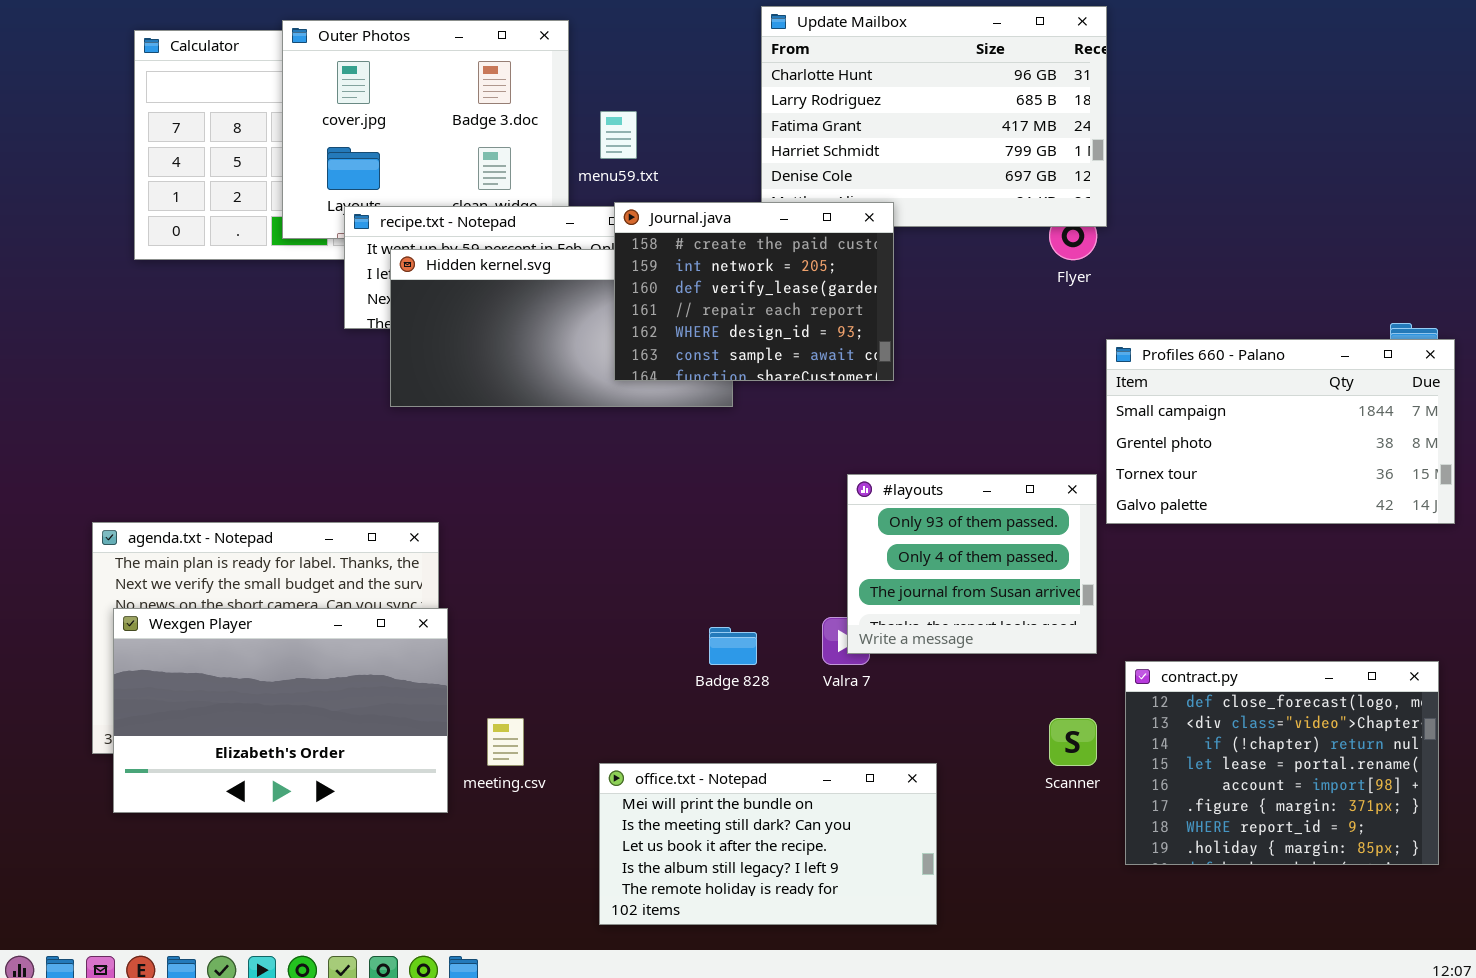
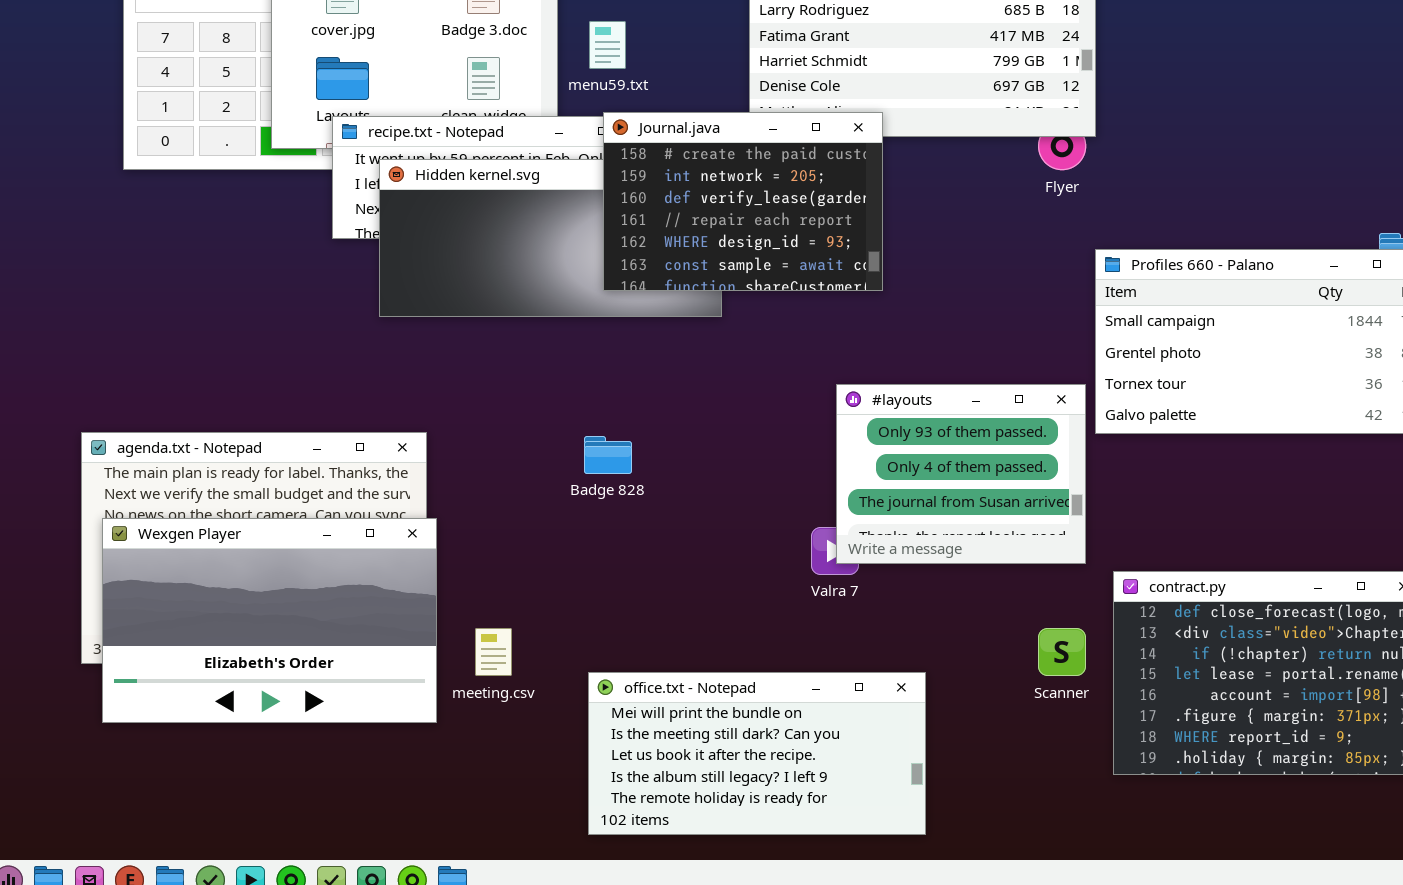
Badge 828: [709,627,757,665] -> [584,436,632,474], moved

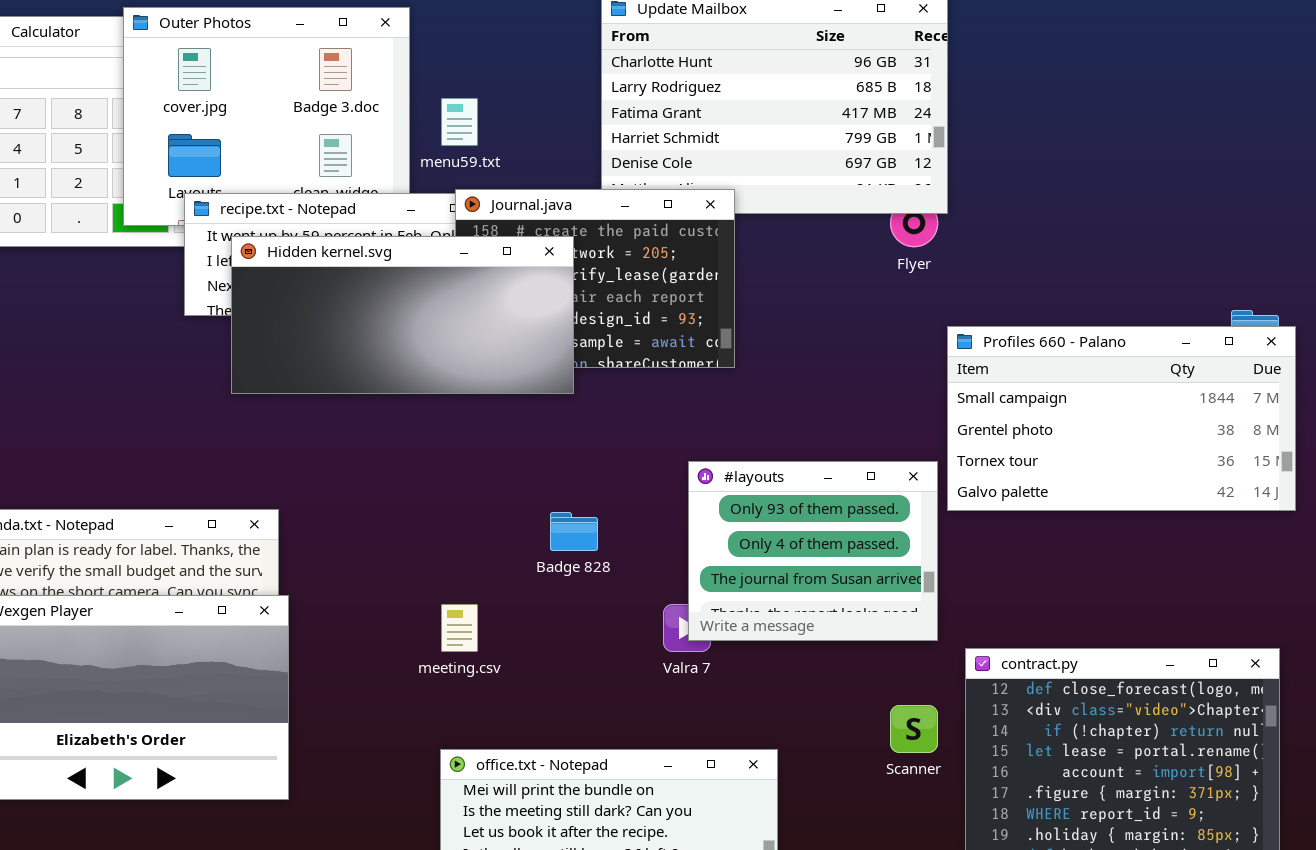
Hidden kernel.svg: [379,159,722,317] -> [231,236,574,394], raised
Badge 828: [584,436,632,474] -> [550,512,598,551], moved
meeting.csv: [475,628,512,676] -> [441,604,478,652], moved

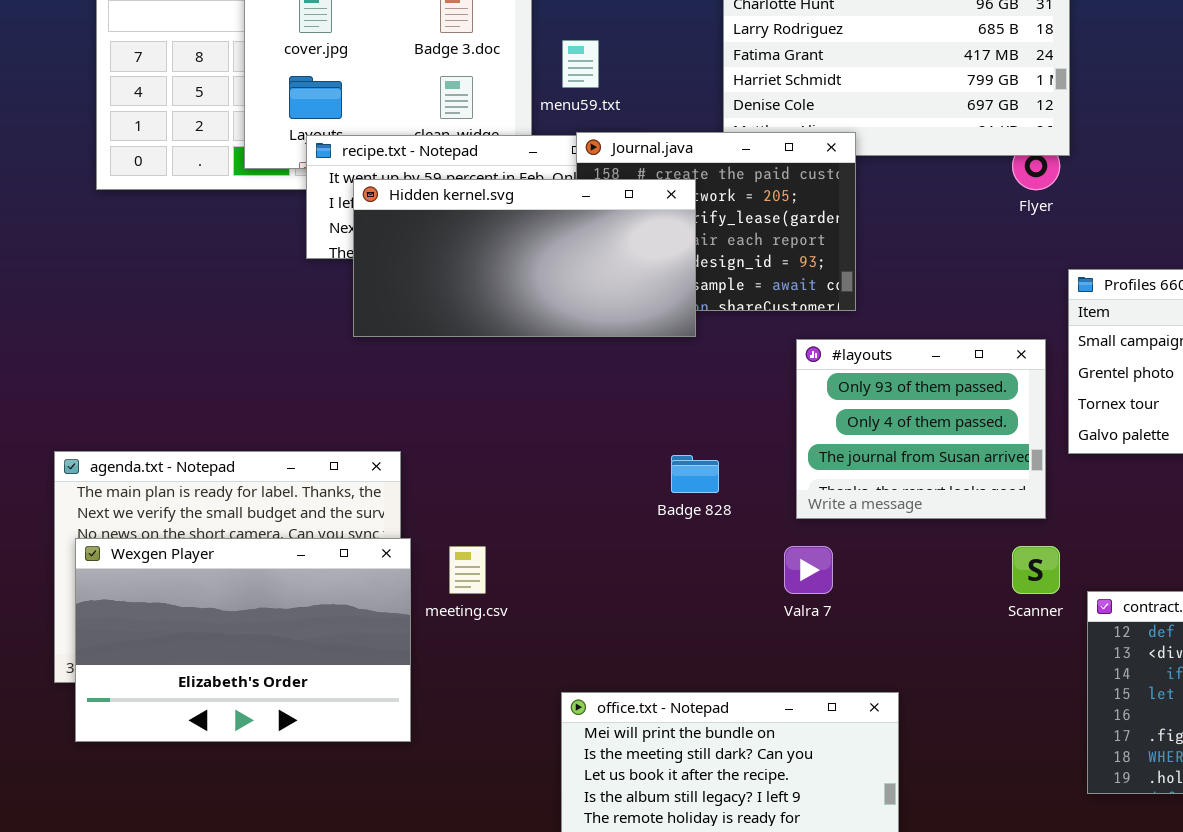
#layouts: [688,461,938,641] -> [796,339,1046,519], moved
meeting.csv: [441,604,478,652] -> [449,546,486,594], moved
Scanner: [890,705,938,753] -> [1012,546,1060,594], moved

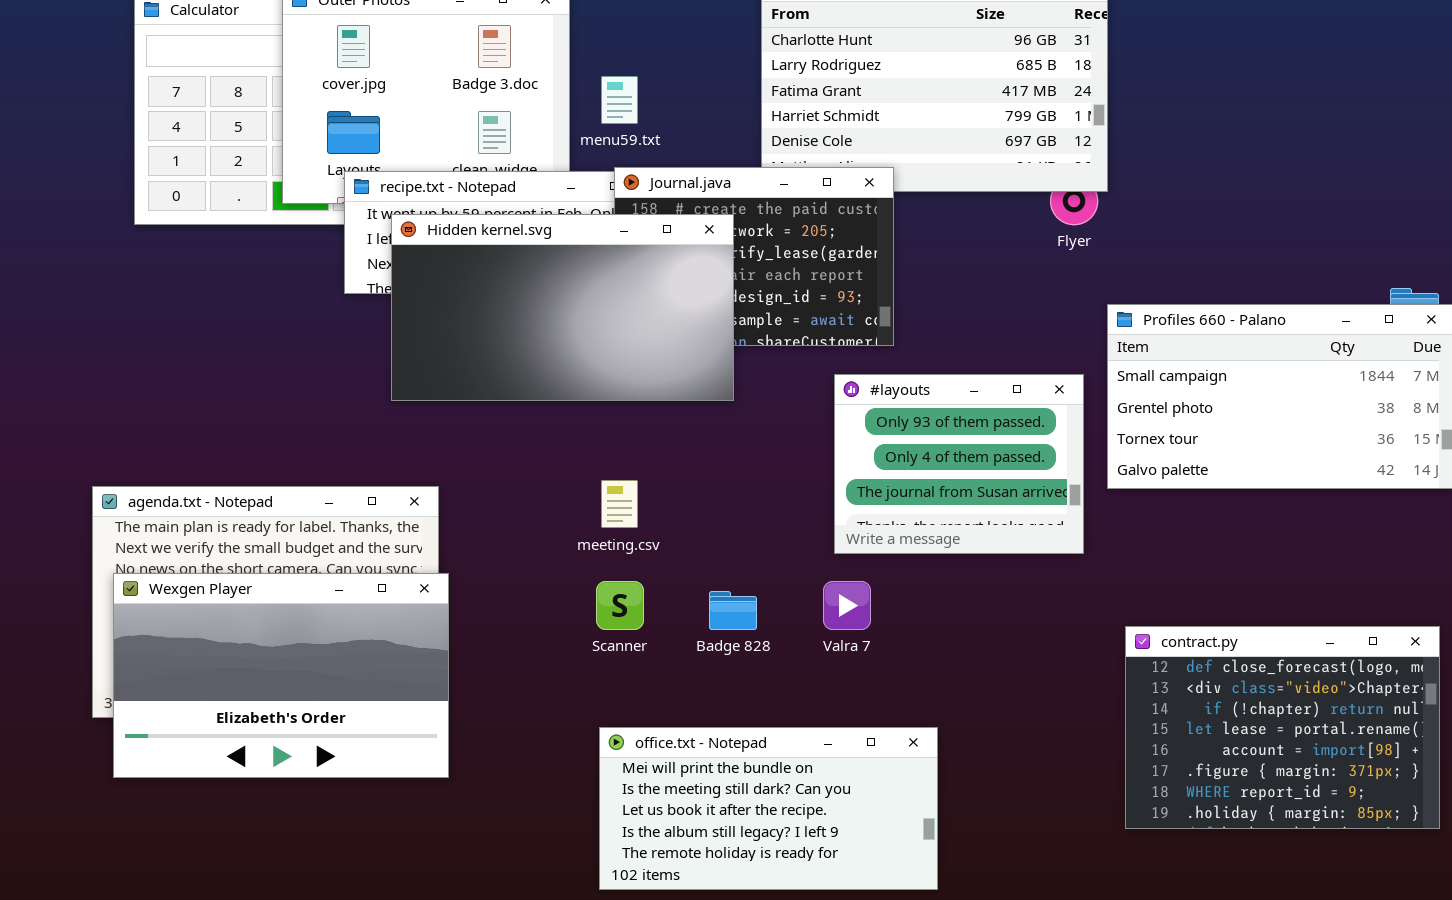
Hidden kernel.svg: [353,179,696,337] -> [391,214,734,401], resized
Badge 828: [671,455,719,493] -> [709,591,757,630], moved
meeting.csv: [449,546,486,594] -> [601,480,638,528], moved
Scanner: [1012,546,1060,594] -> [596,581,644,630], moved

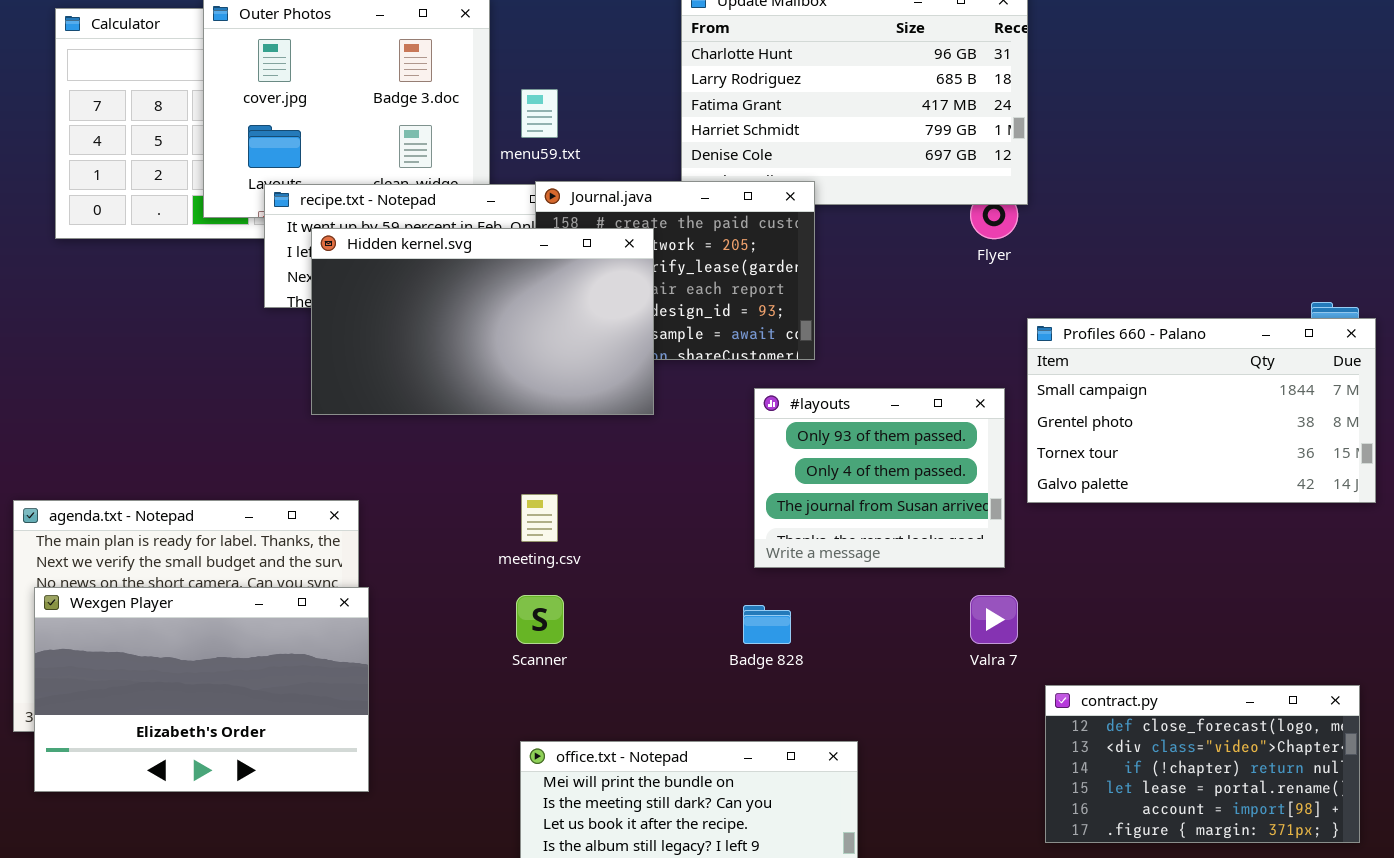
Valra 7: [823,581,871,630] -> [970,595,1018,644], moved
Badge 828: [709,591,757,630] -> [743,605,791,644], moved
contract.py: [1125,626,1440,829] -> [1045,685,1360,843], resized

